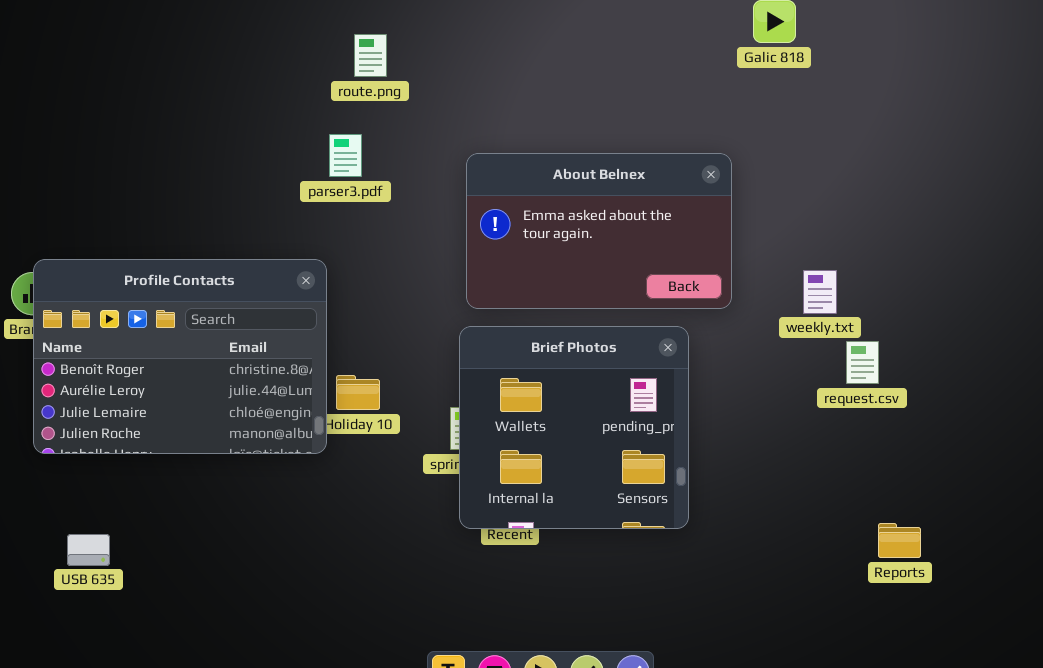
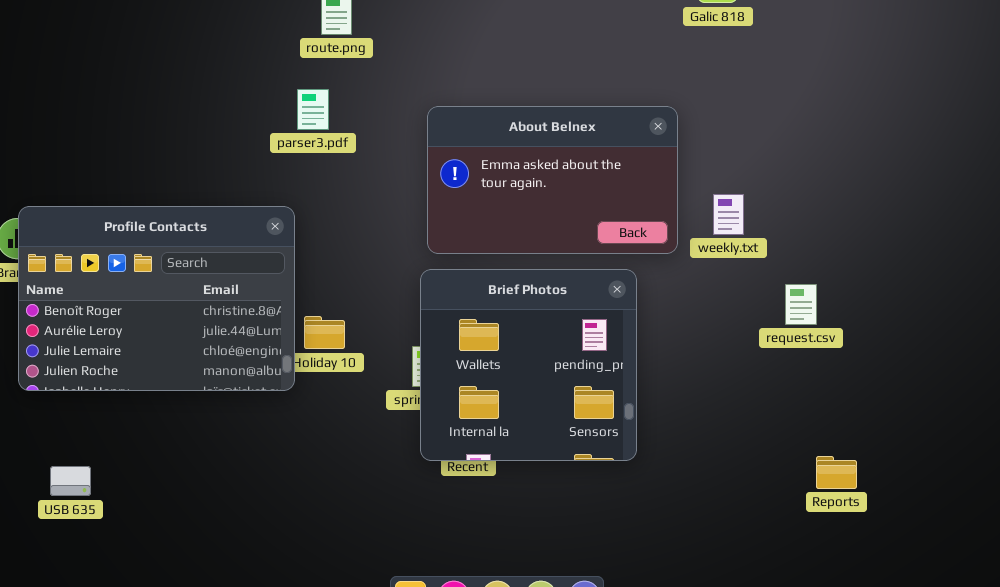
weekly.txt: [803,270,837,314] -> [713,194,744,235], moved

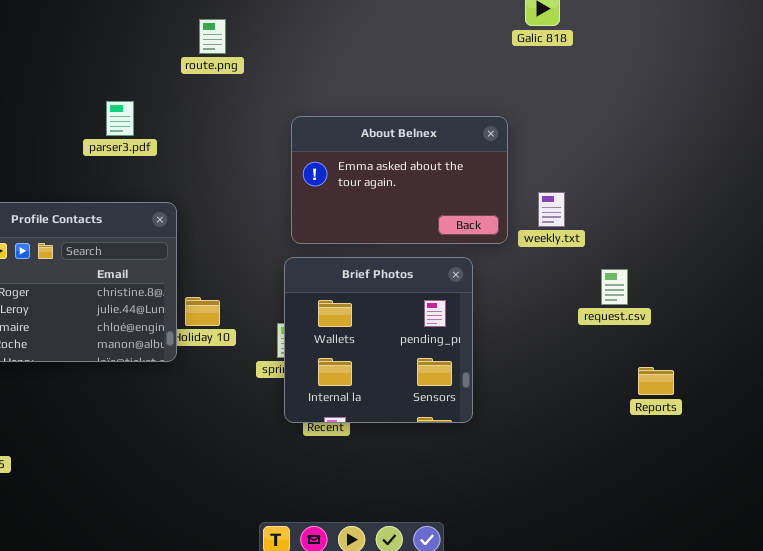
parser3.pdf: [297,89,329,130] -> [106,101,134,136], moved
Reports: [816,456,857,489] -> [638,367,674,395], moved

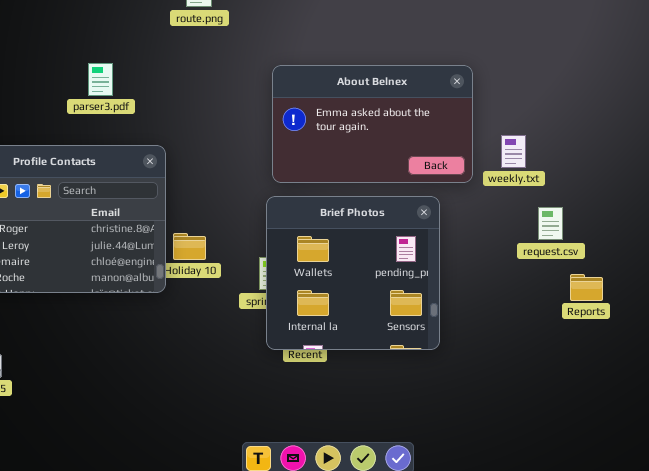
parser3.pdf: [106,101,134,136] -> [88,63,113,96], moved
request.csv: [601,269,628,305] -> [538,207,563,240], moved
Reports: [638,367,674,395] -> [570,274,603,301], moved

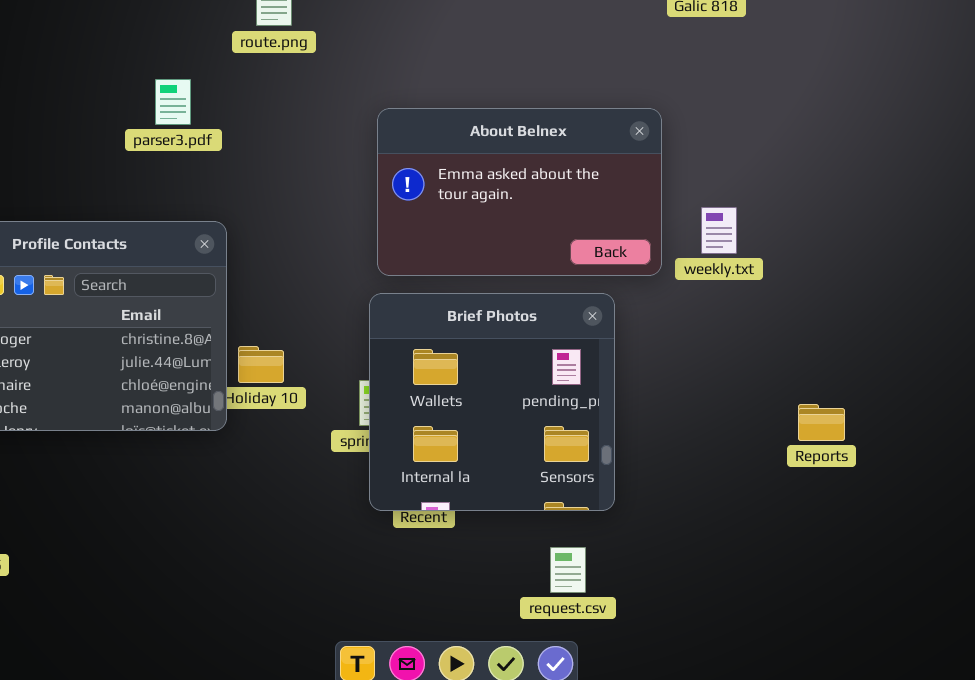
parser3.pdf: [88,63,113,96] -> [155,79,191,125], moved
request.csv: [538,207,563,240] -> [550,547,586,593], moved

